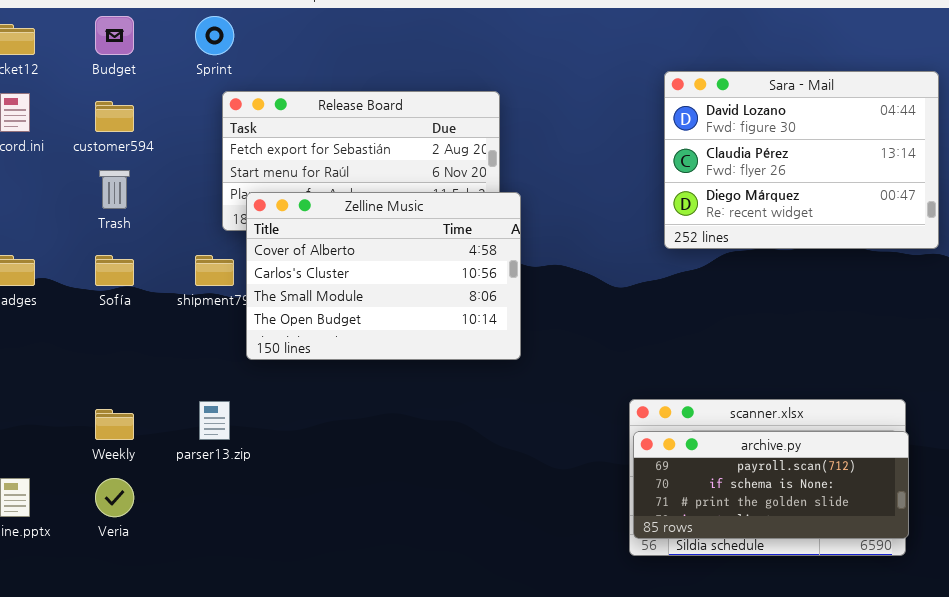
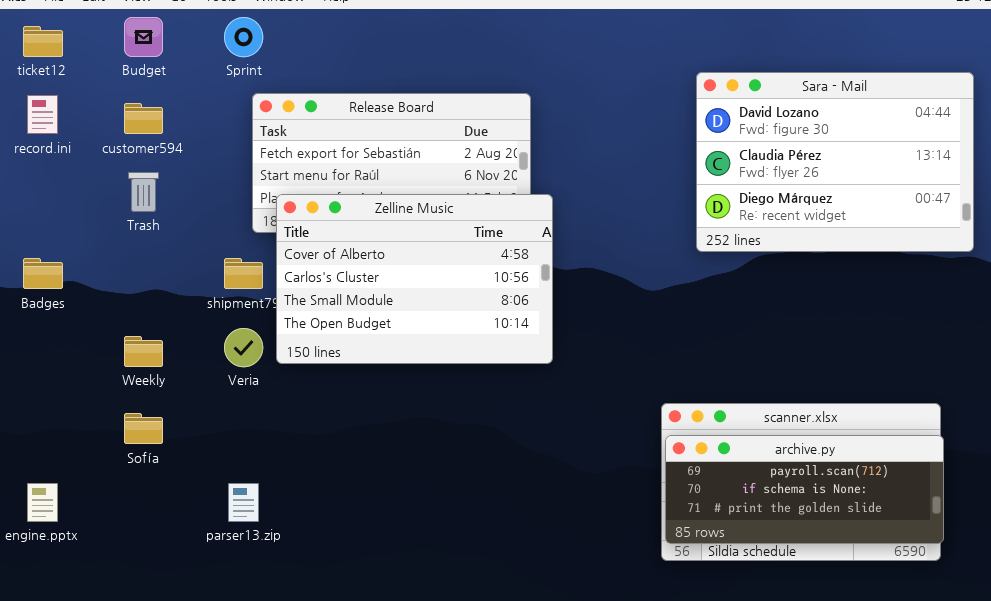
Sofía: [95,255,134,286] -> [124,413,163,444], moved
parser13.zip: [199,401,230,440] -> [228,483,259,522], moved
Weekly: [95,409,134,440] -> [124,336,163,367], moved
Veria: [95,478,134,517] -> [224,328,263,367], moved

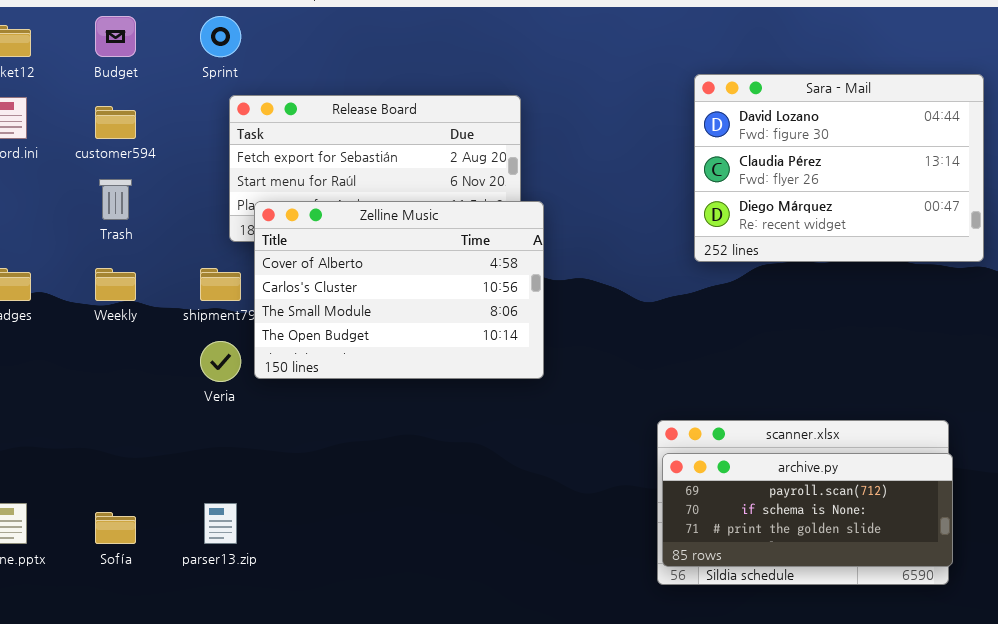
Weekly: [124,336,163,367] -> [95,268,136,301], moved
Sofía: [124,413,163,444] -> [95,512,136,544], moved

